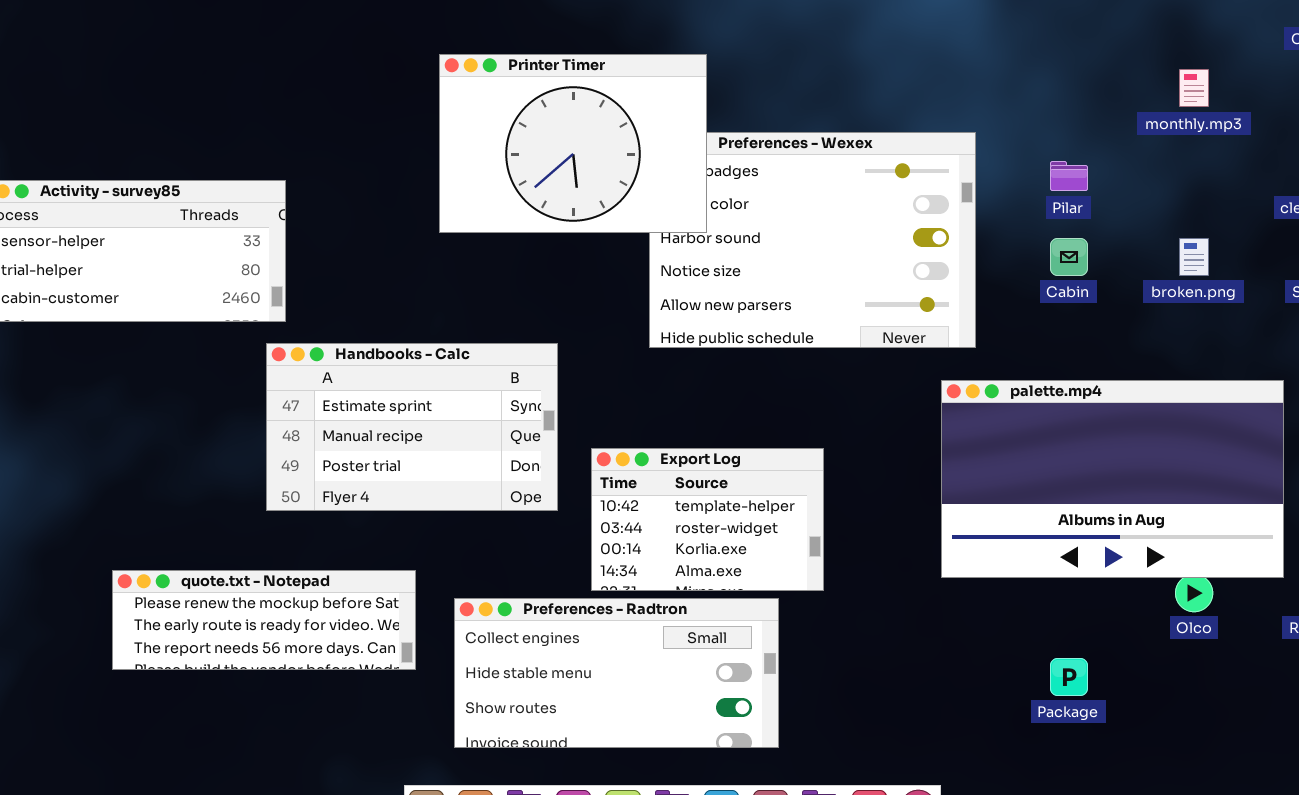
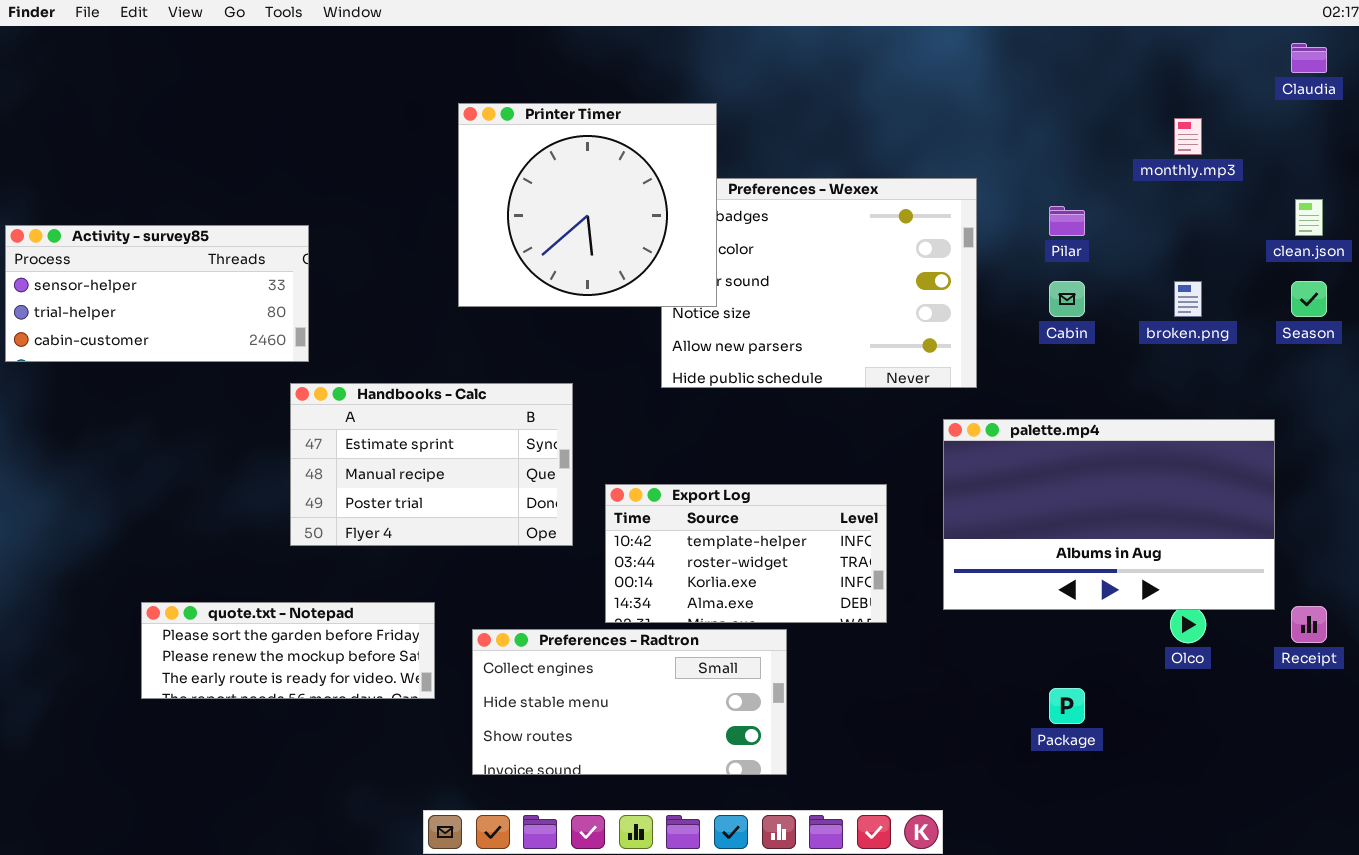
Printer Timer: [439,54,707,233] -> [458,103,717,307], resized
Export Log: [591,448,824,591] -> [605,484,887,623], resized
quote.txt - Notepad: [112,570,416,670] -> [141,602,435,699], scrolled up 1 row

